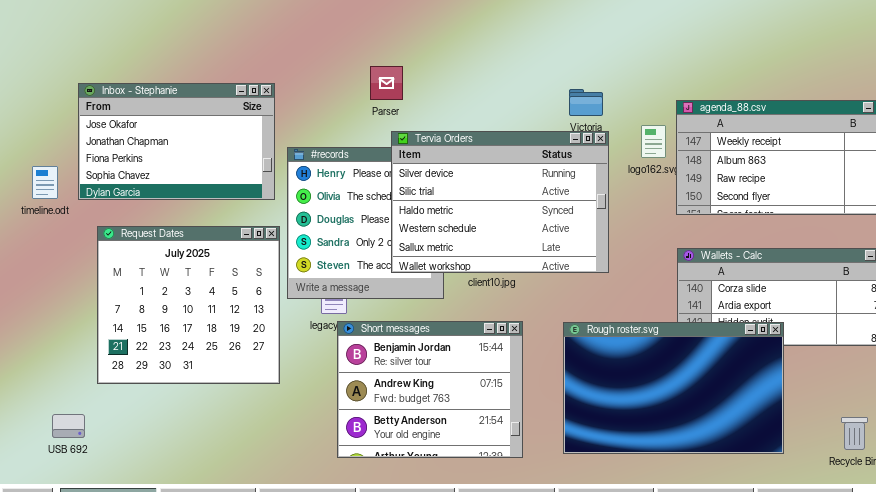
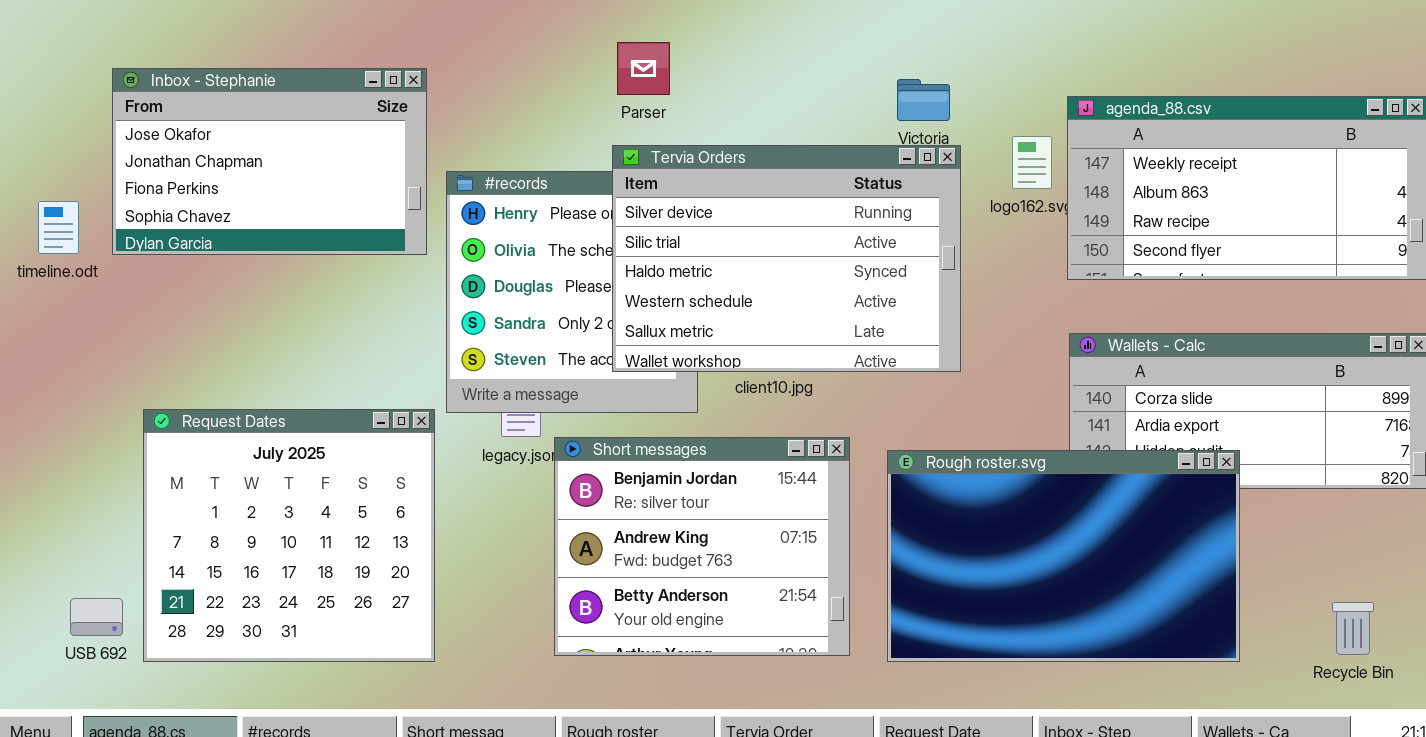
Parser: [370,66,403,100] -> [617,42,670,95], moved
Request Dates: [97,226,280,384] -> [143,409,435,662], moved
Short messages: [337,321,523,458] -> [554,437,850,656], moved

